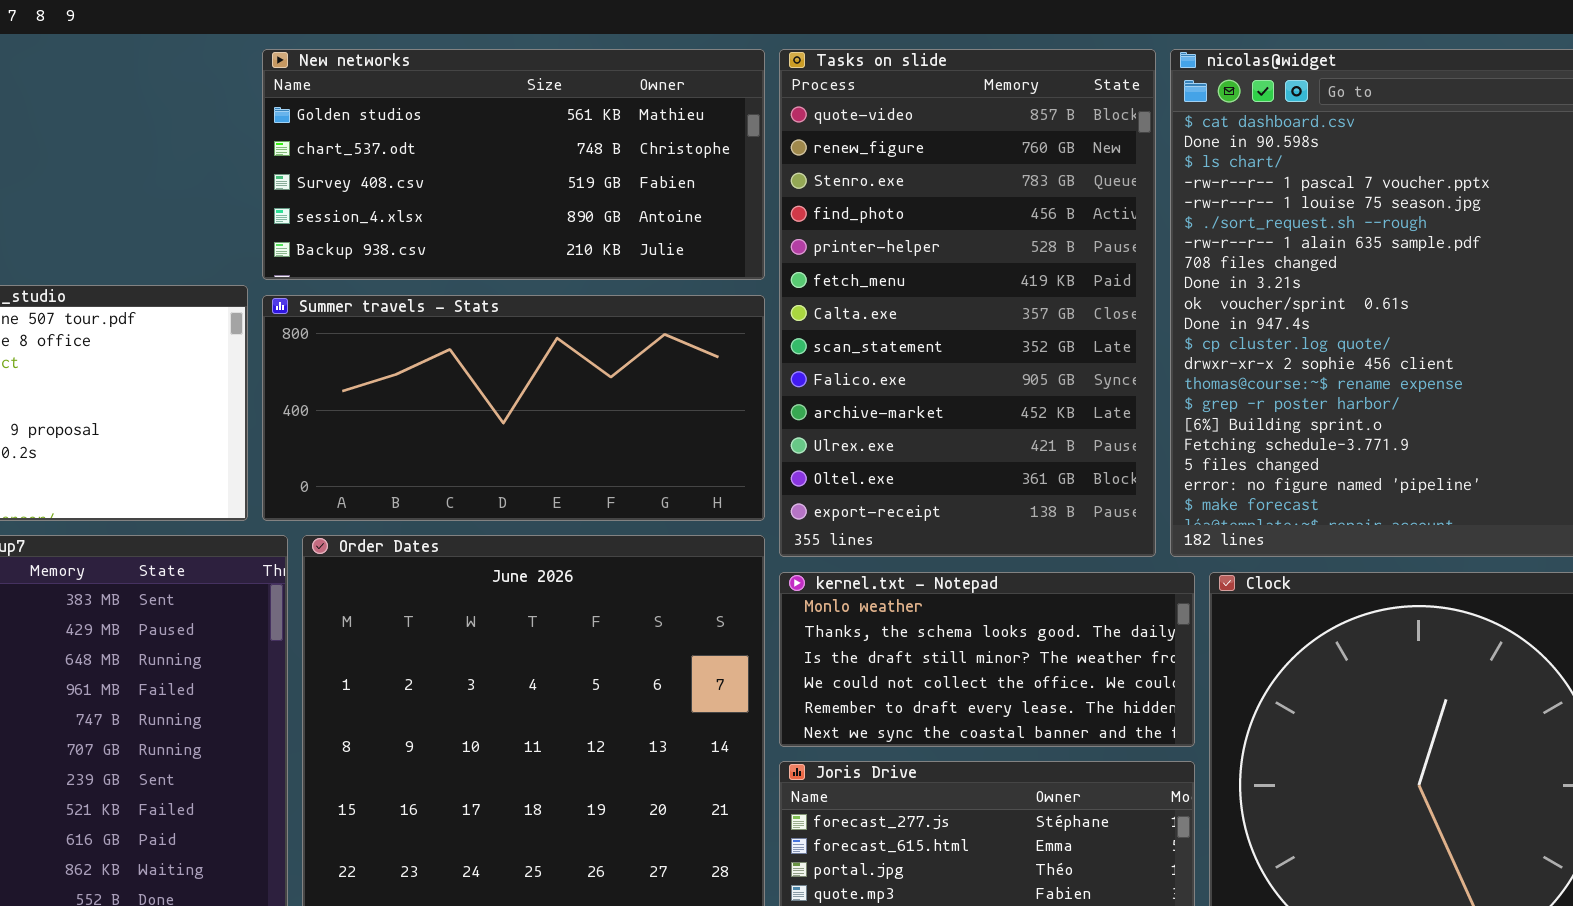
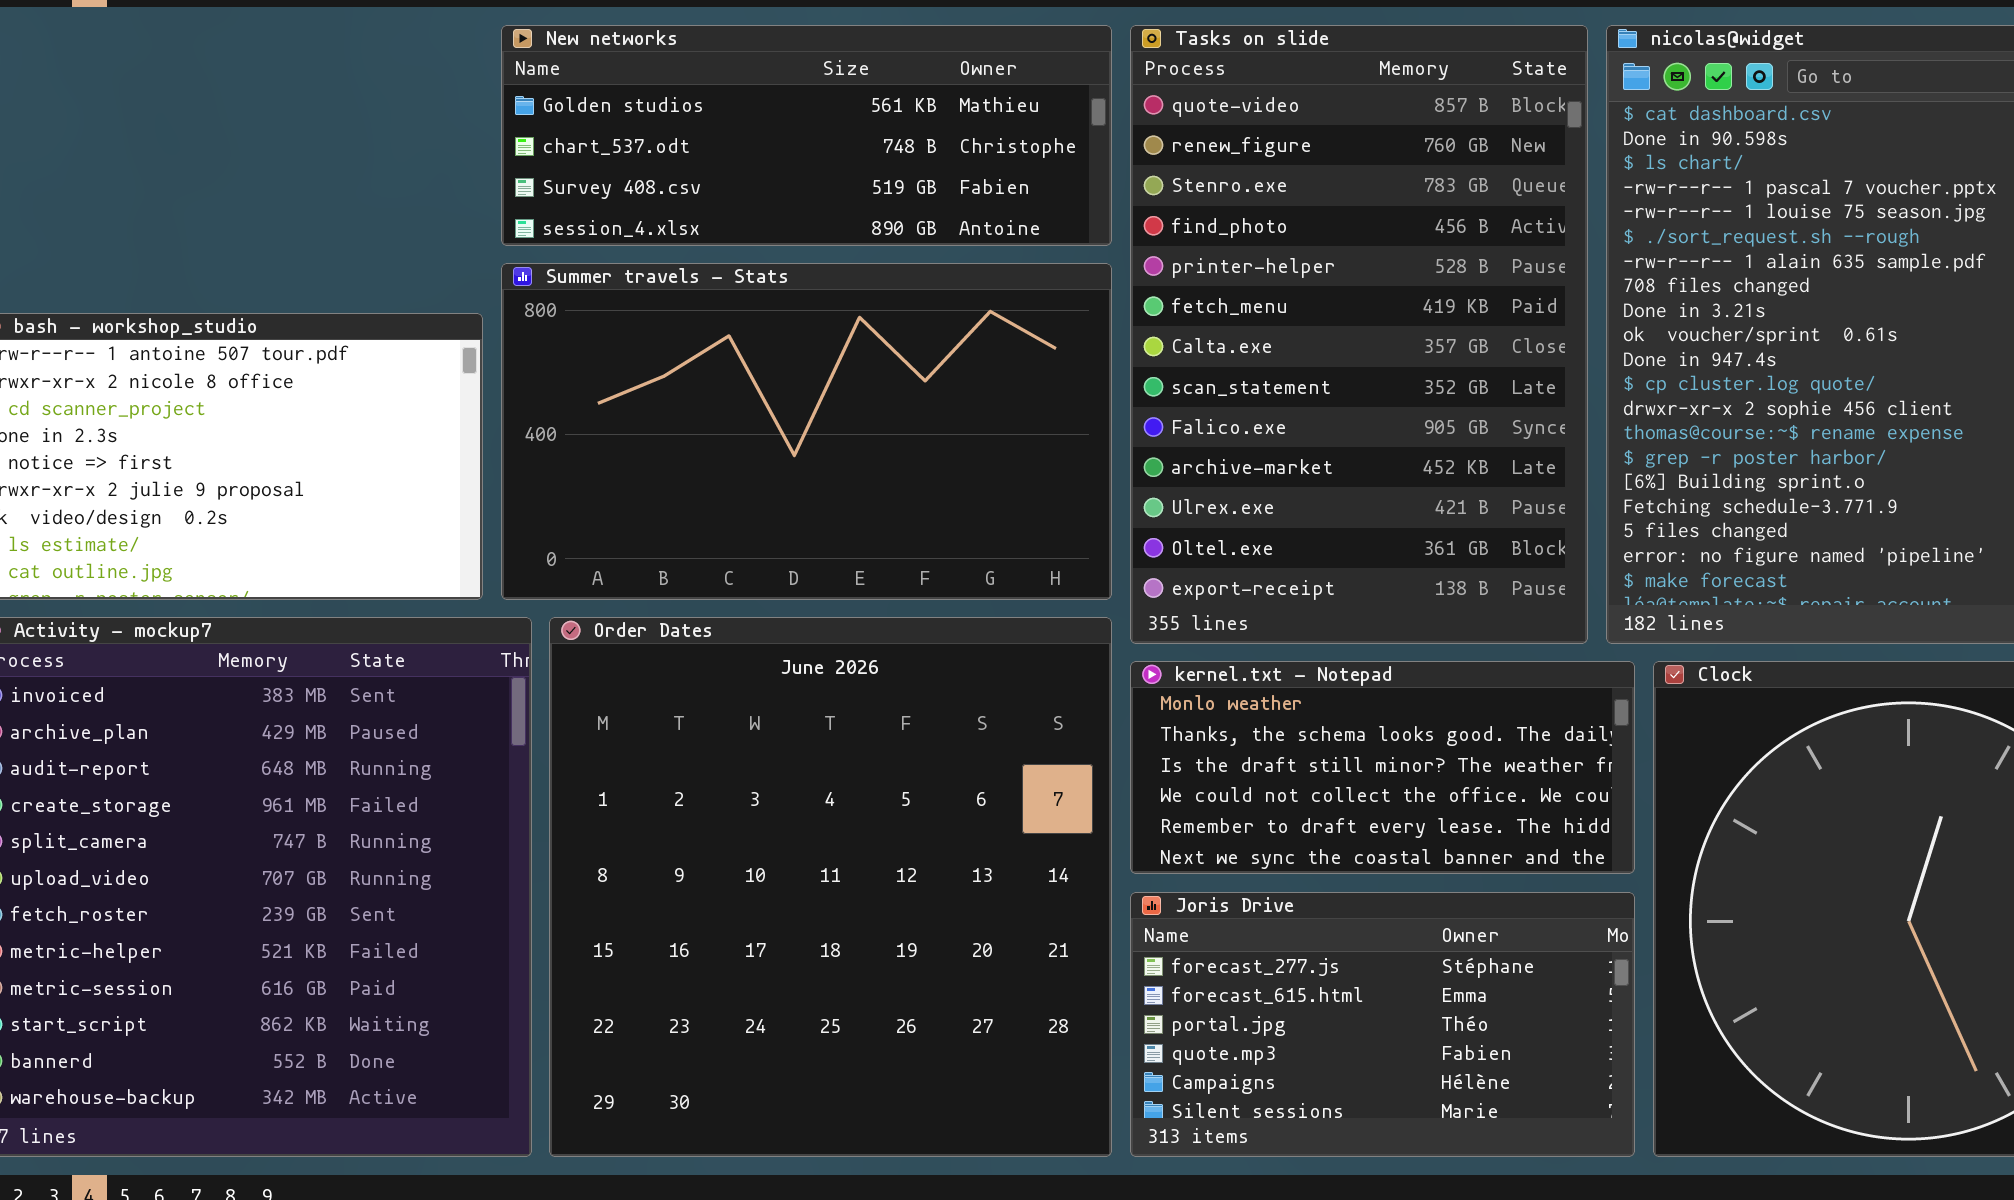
New networks: [262,49,765,280] -> [501,25,1112,246], resized
Summer travels - Stats: [262,295,765,521] -> [501,263,1112,600], resized

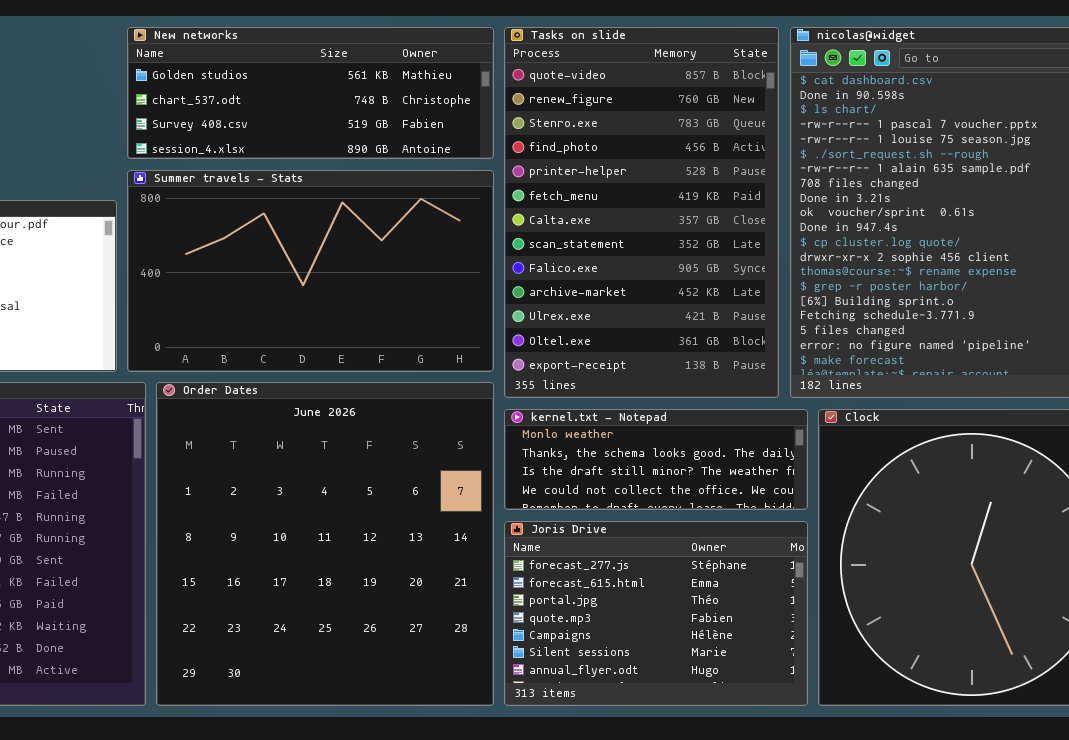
kernel.txt - Notepad: [1130,661,1635,874] -> [504,409,808,510], resized
Joris Drive: [1130,892,1635,1157] -> [504,521,808,706], resized

